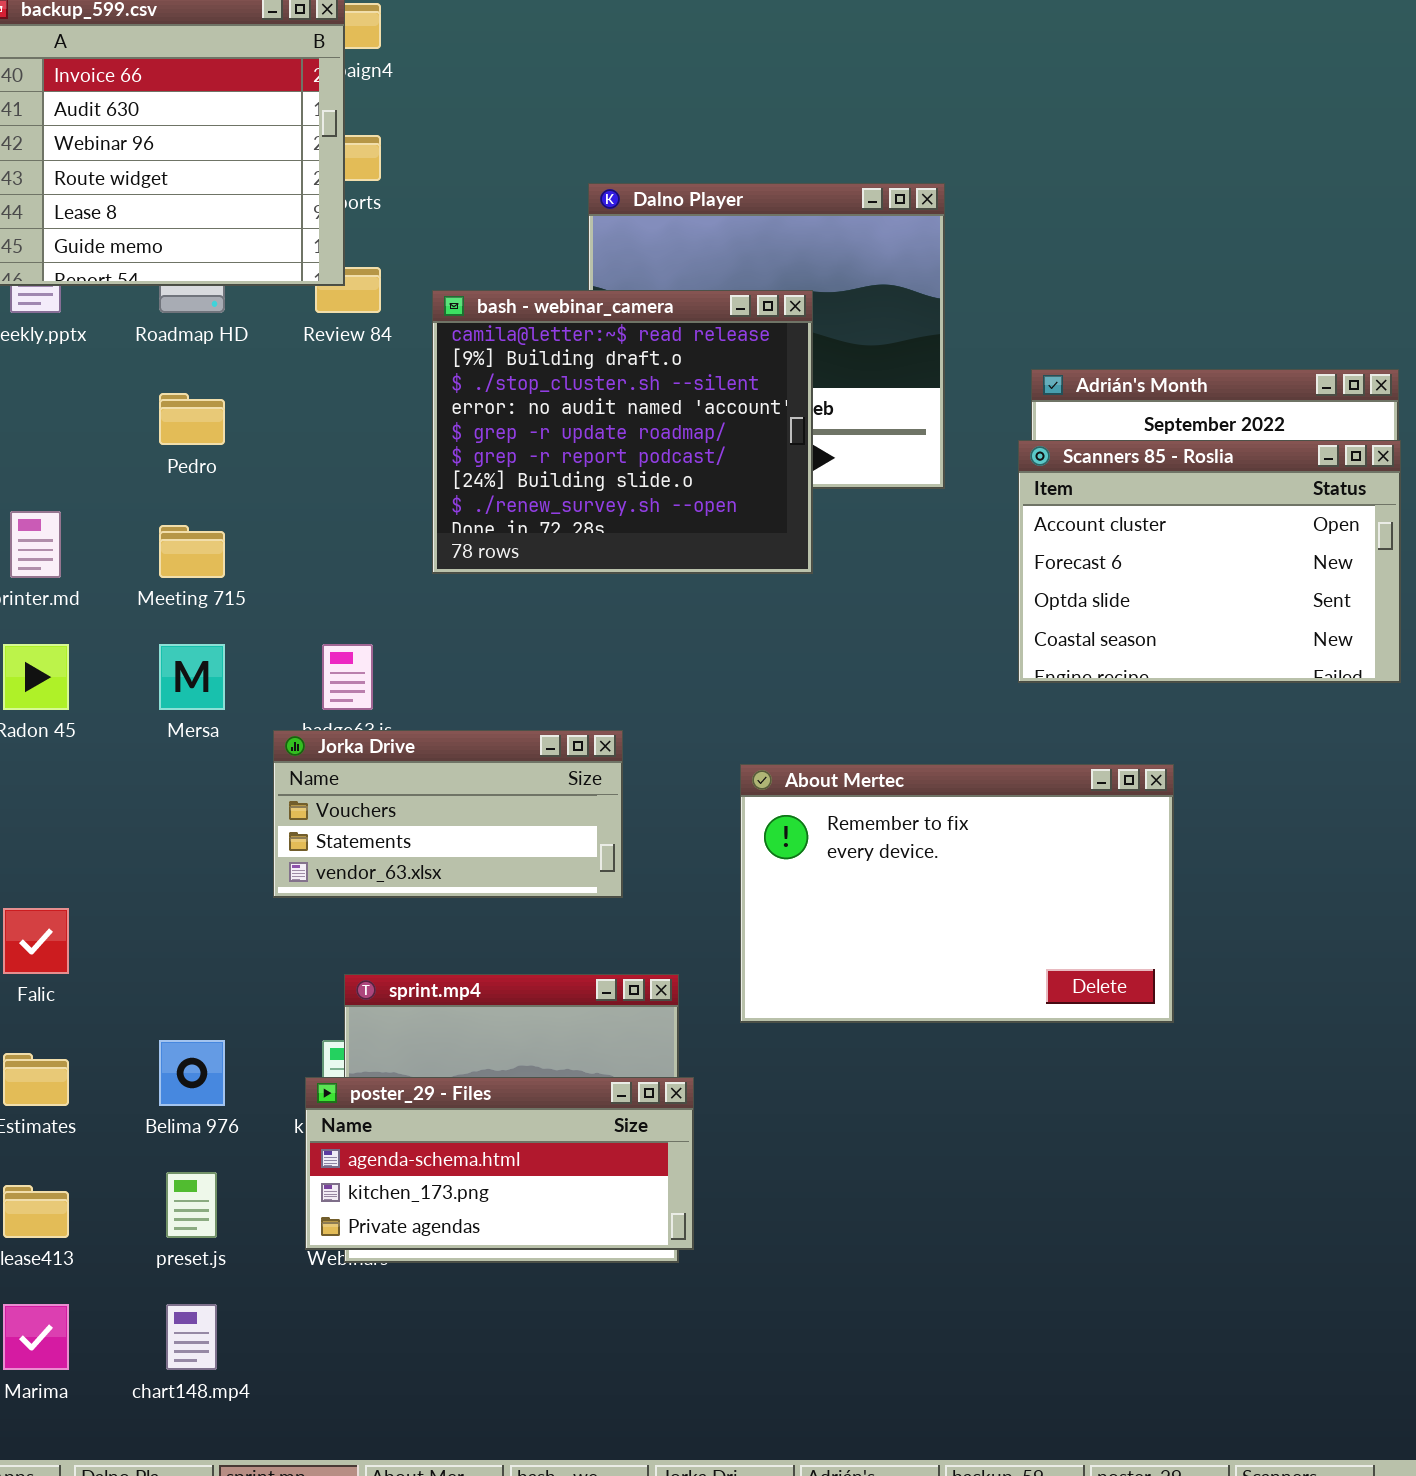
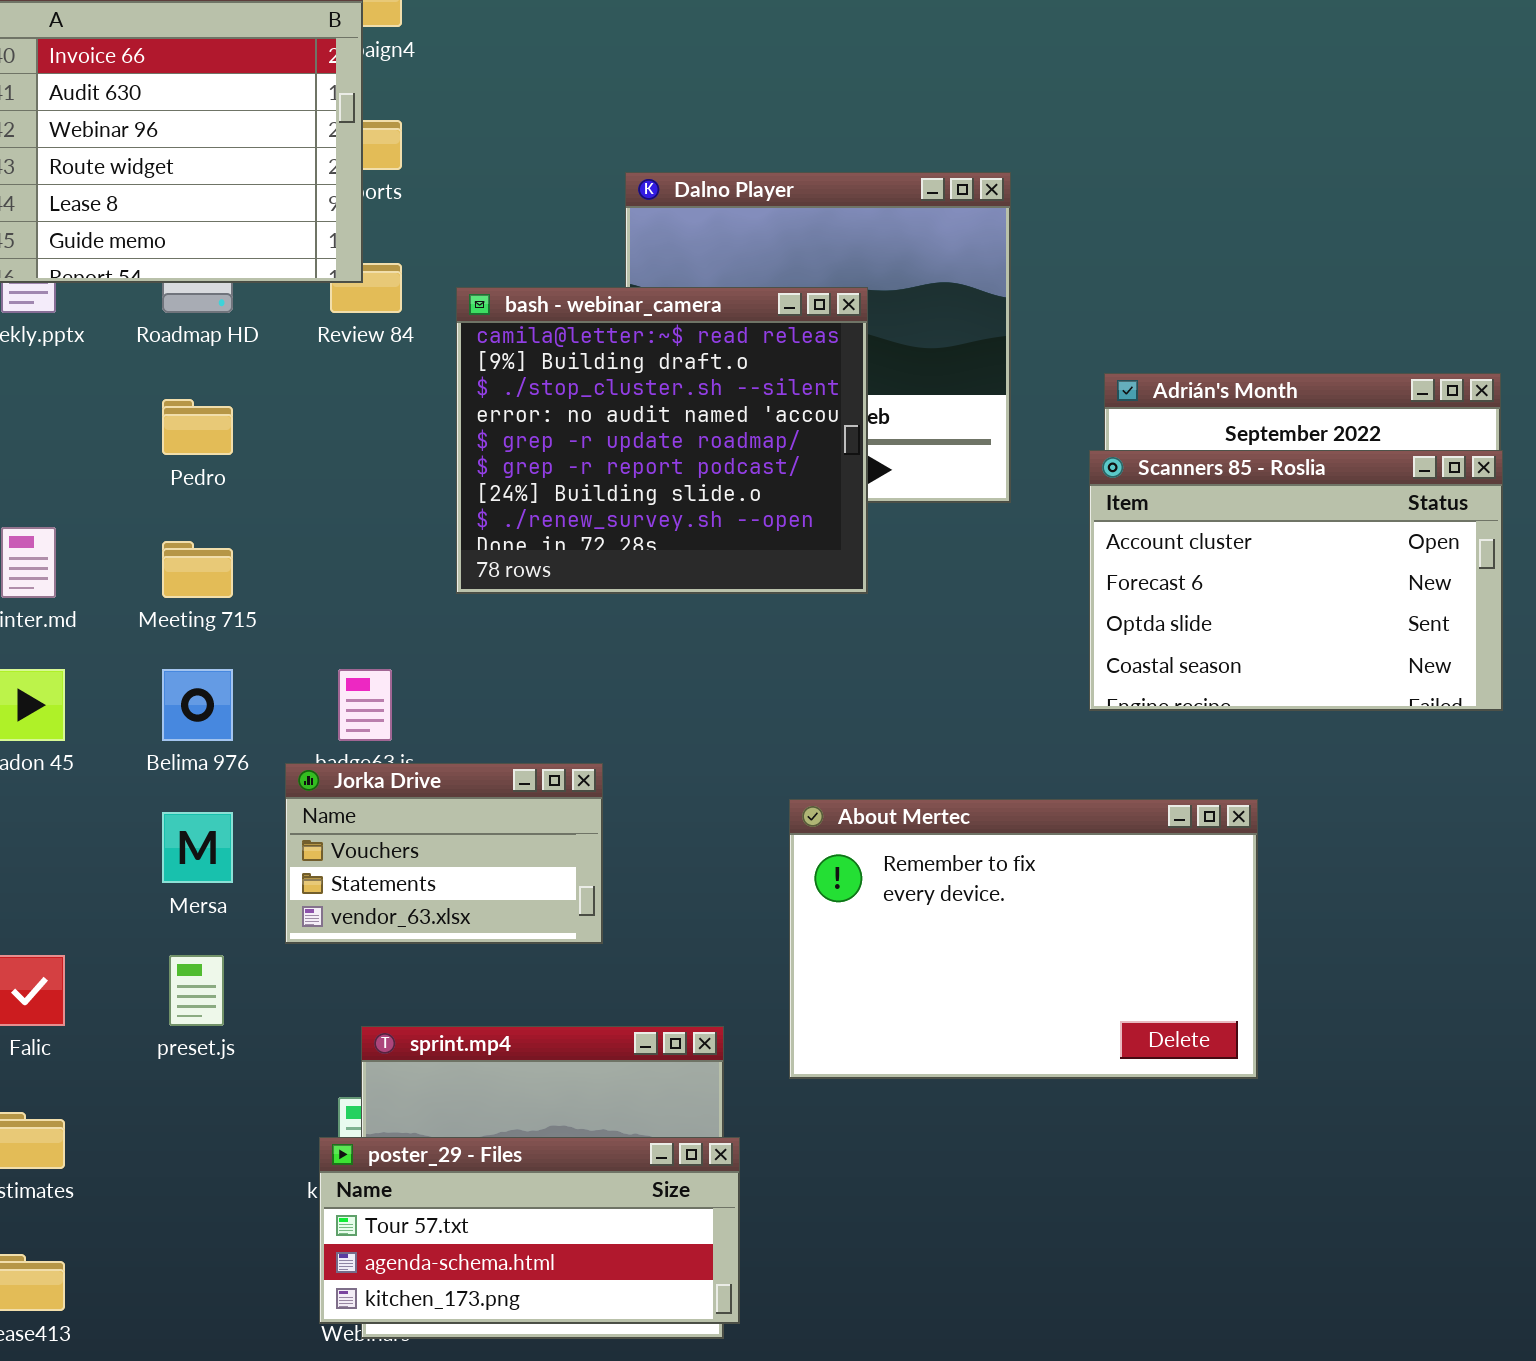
Mersa: [159,644,225,710] -> [162,812,233,883], moved
Jorka Drive: [273,730,623,898] -> [285,763,603,944], resized
Belima 976: [159,1040,225,1106] -> [162,669,233,741], moved
poster_29 - Files: [305,1077,694,1250] -> [319,1137,740,1324], scrolled up 1 row
preset.js: [166,1172,217,1238] -> [169,955,224,1026], moved

